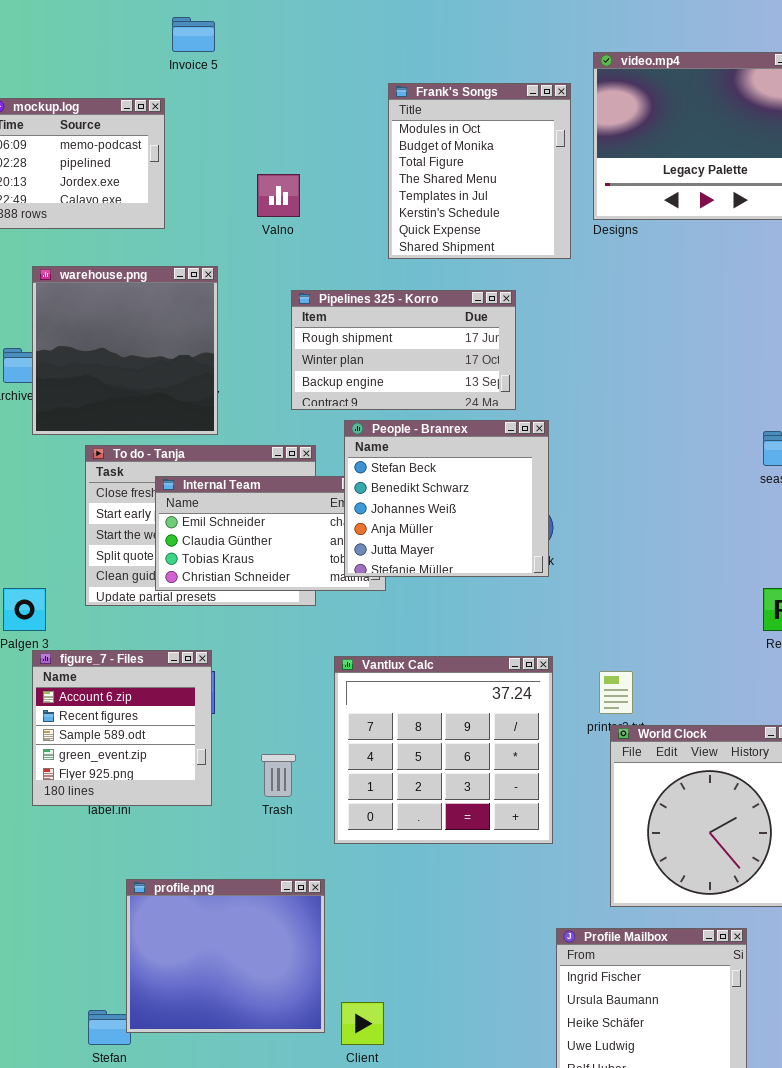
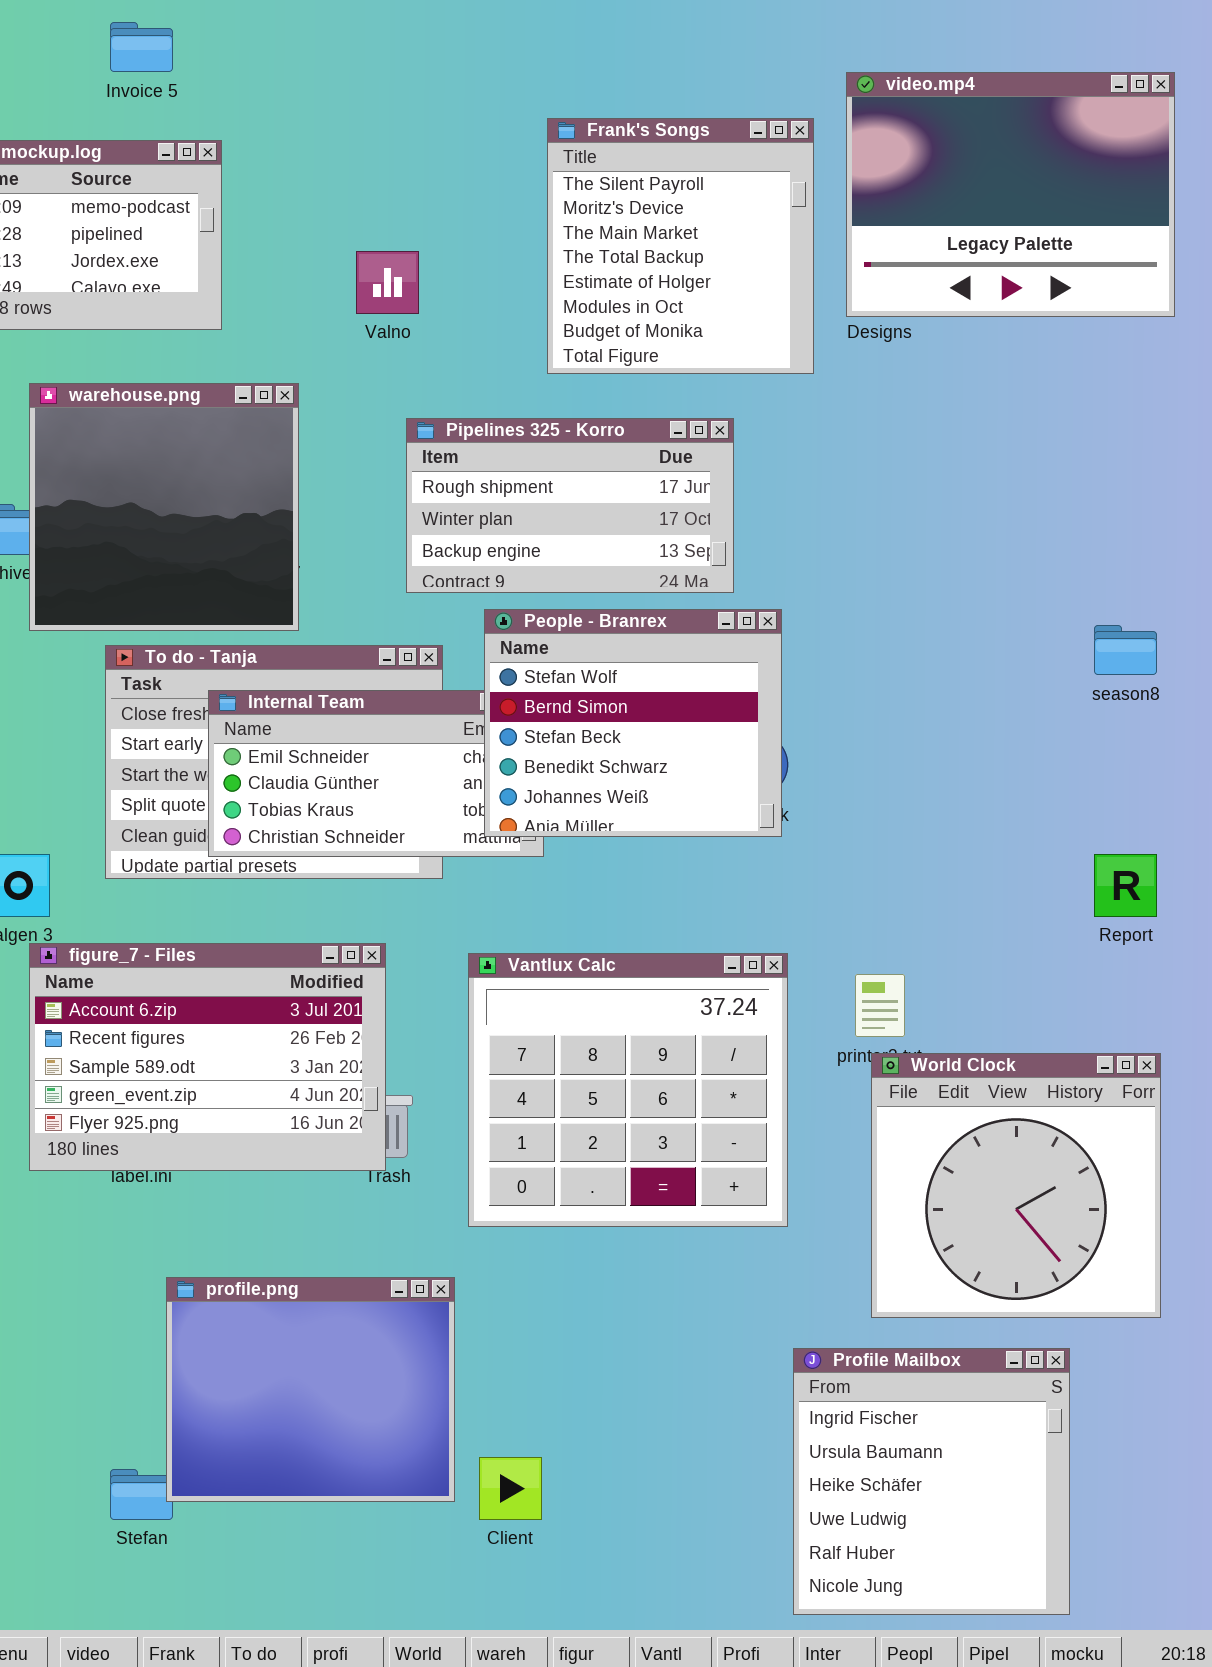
Invoice 5: [172,17,215,52] -> [110,22,173,72], moved
Frank's Songs: [388,83,571,259] -> [547,118,814,374], scrolled up 5 rows
People - Branrex: [344,420,549,577] -> [484,609,782,837], scrolled up 2 rows
figure_7 - Files: [32,650,212,806] -> [29,943,386,1171], resized

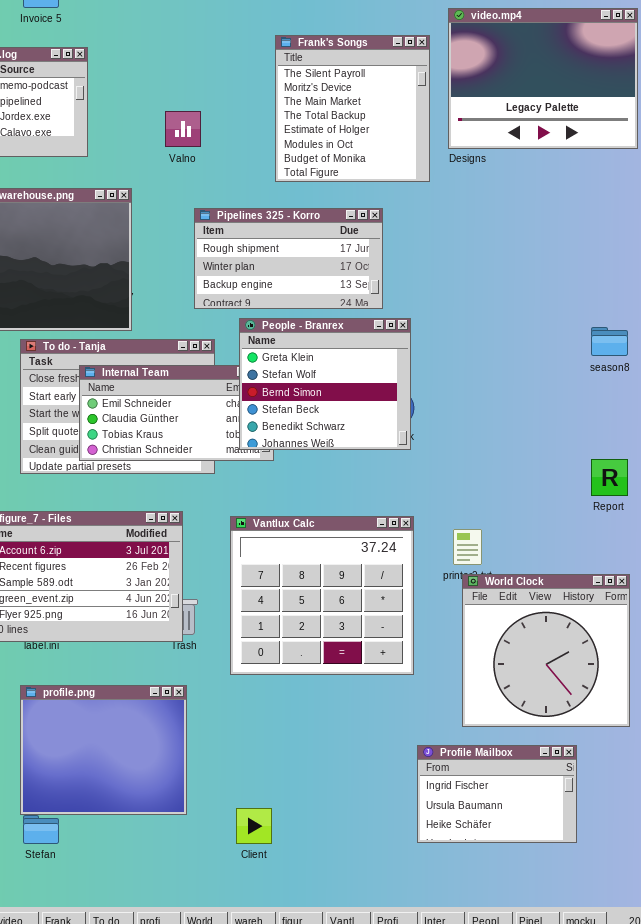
People - Branrex: [484,609,782,837] -> [239,318,411,450], scrolled up 1 row
profile.png: [166,1277,455,1502] -> [20,685,187,815], moved
Profile Mailbox: [793,1348,1070,1615] -> [417,745,577,843], resized

